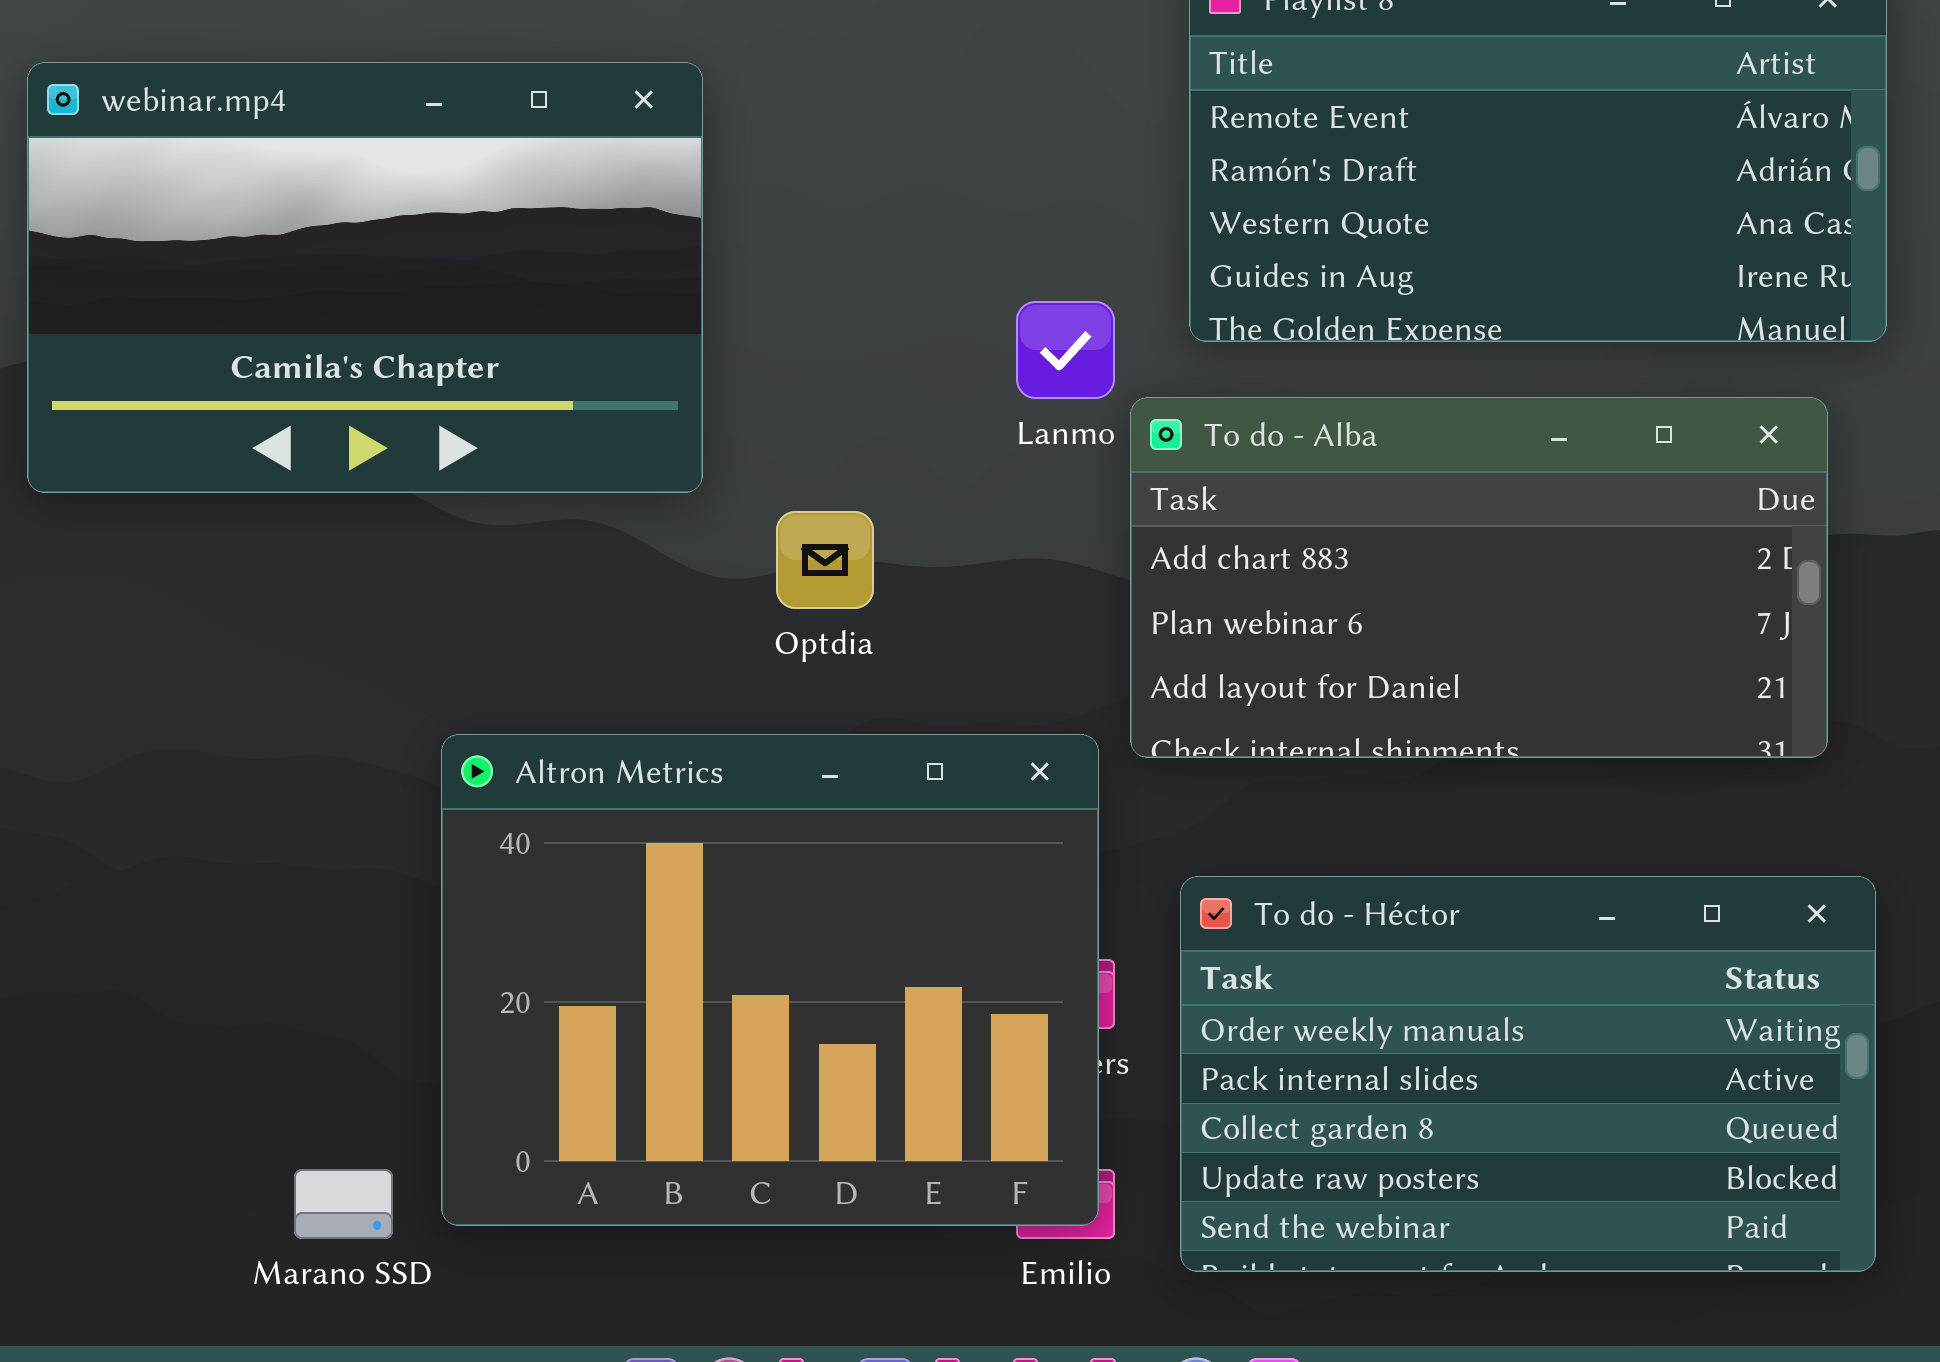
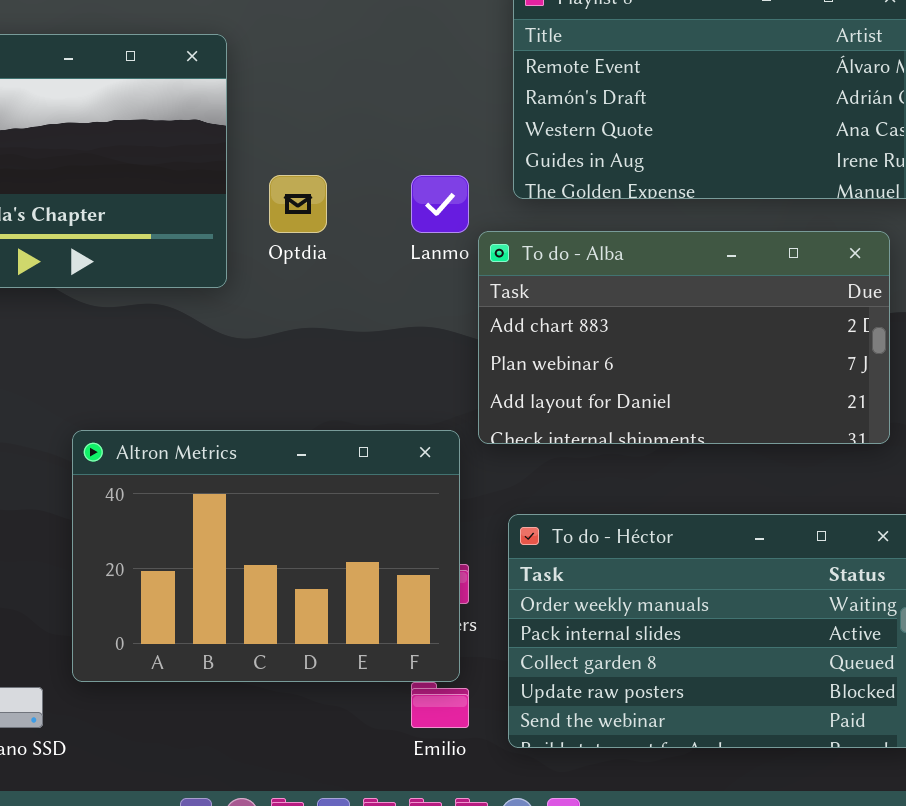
Optdia: [776,511,874,609] -> [269,175,327,233], moved
Altron Metrics: [441,734,1099,1226] -> [72,430,460,682], resized

